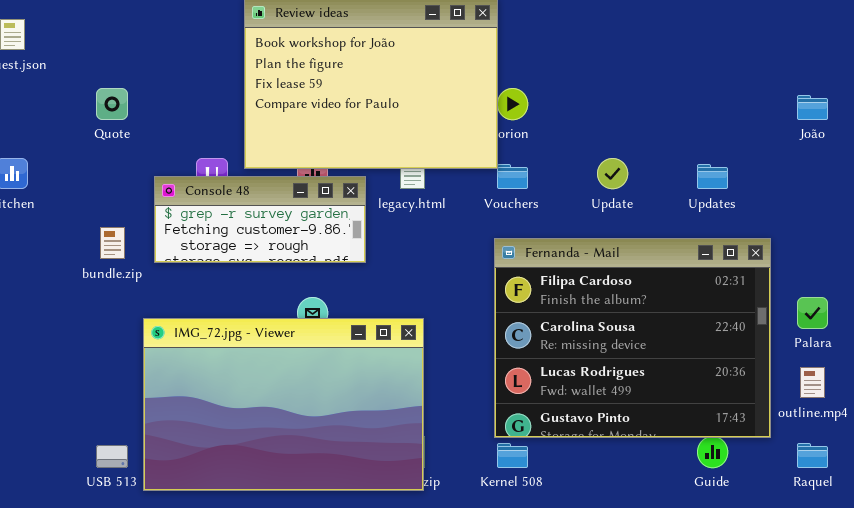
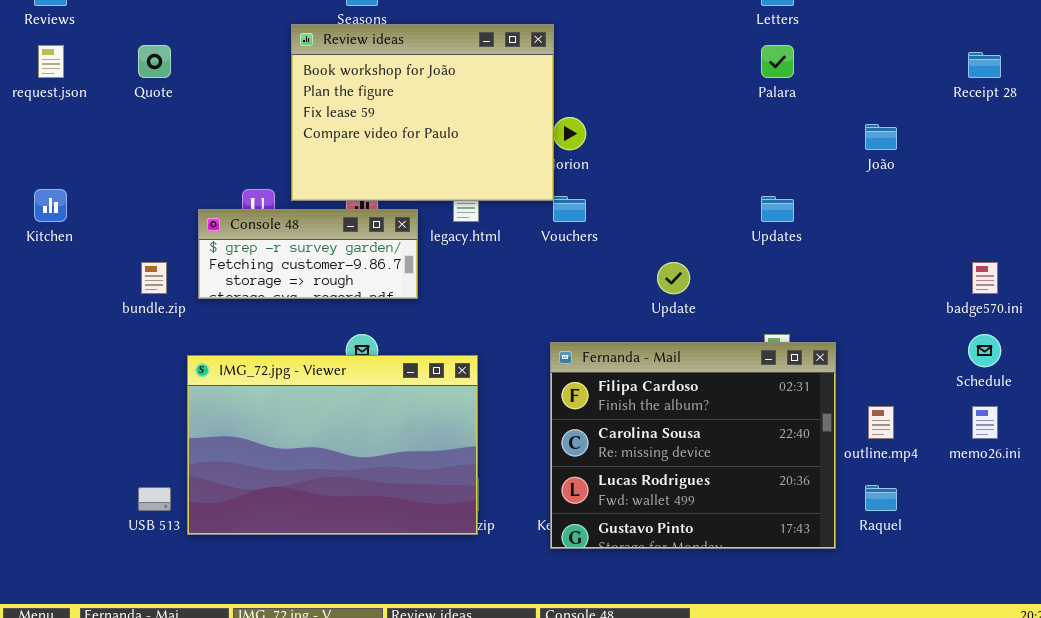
Quote: [96,88,128,120] -> [138,45,171,78], moved
Update: [597,158,628,189] -> [657,262,690,294], moved
Fernanda - Mail: [494,238,771,438] -> [550,342,836,549], moved
Palara: [797,297,828,329] -> [761,45,794,78], moved

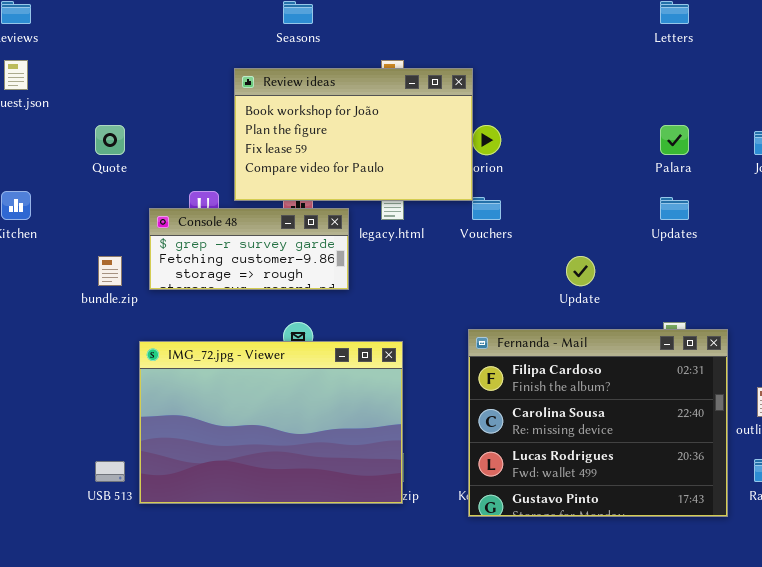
Review ideas: [291,24,554,201] -> [234,68,473,201], resized
Quote: [138,45,171,78] -> [95,125,125,155], moved
Palara: [761,45,794,78] -> [660,125,689,155], moved

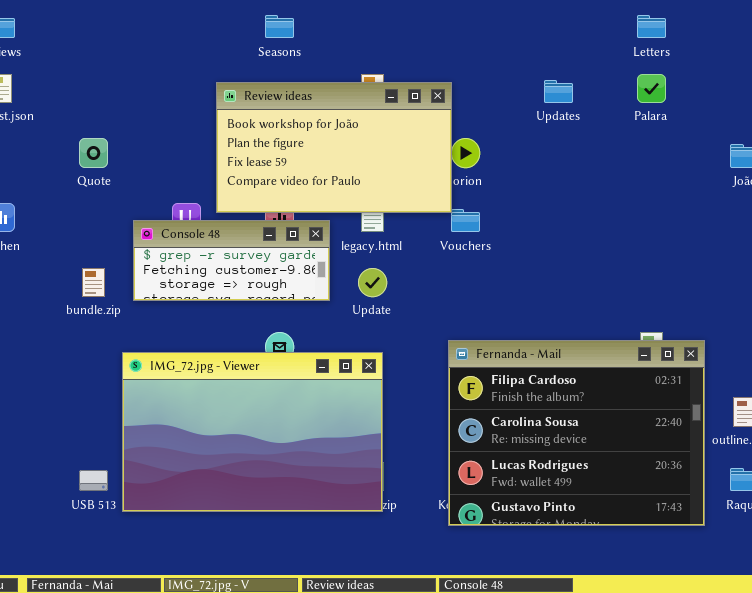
Palara: [660,125,689,155] -> [637,74,666,103], moved
Updates: [660,197,689,220] -> [544,80,573,103], moved
Update: [566,256,595,286] -> [358,268,387,297], moved

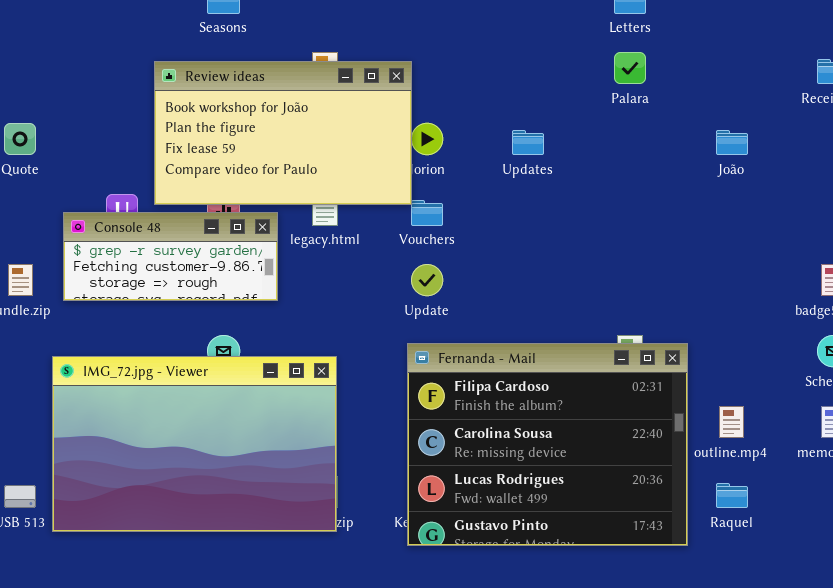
Updates: [544,80,573,103] -> [512,130,544,155], moved
Update: [358,268,387,297] -> [411,264,443,296], moved

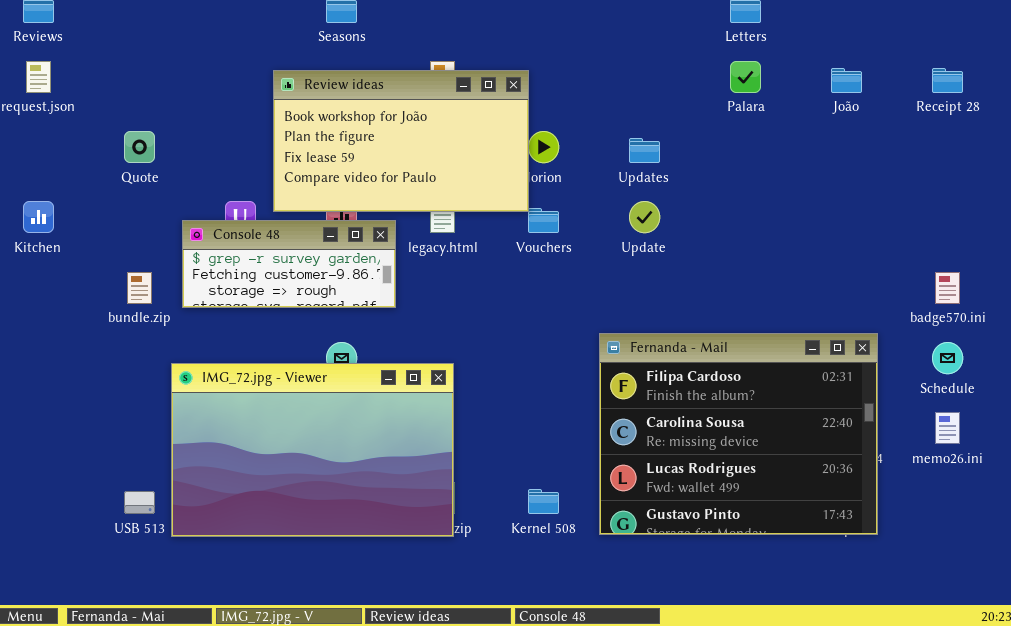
João: [716,130,748,155] -> [831,68,862,93], moved
Update: [411,264,443,296] -> [629,201,660,233], moved
Fernanda - Mail: [407,343,688,546] -> [599,333,878,535], moved

